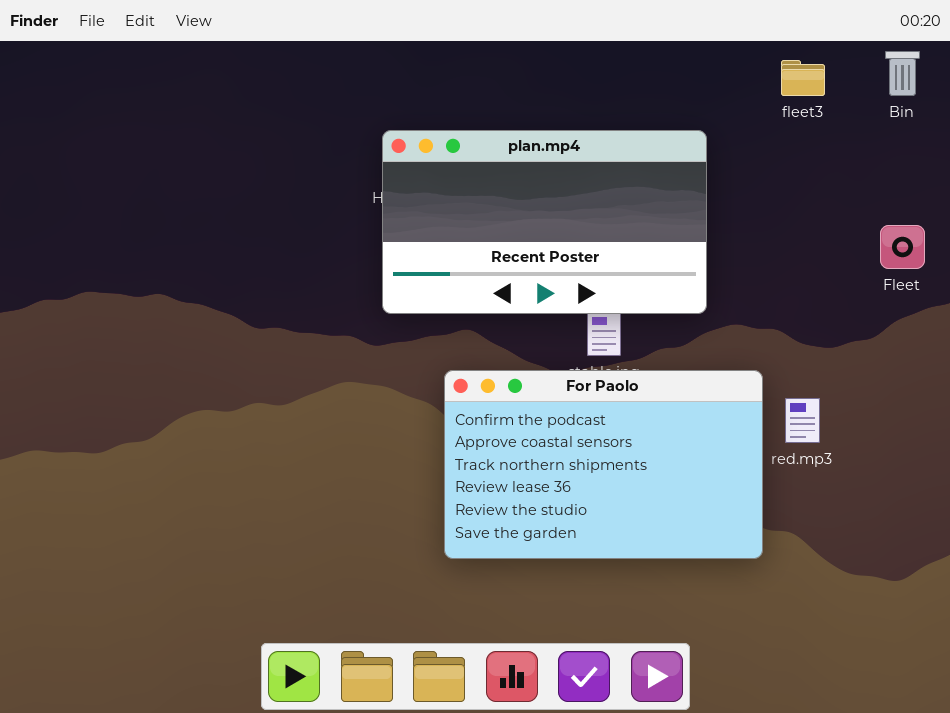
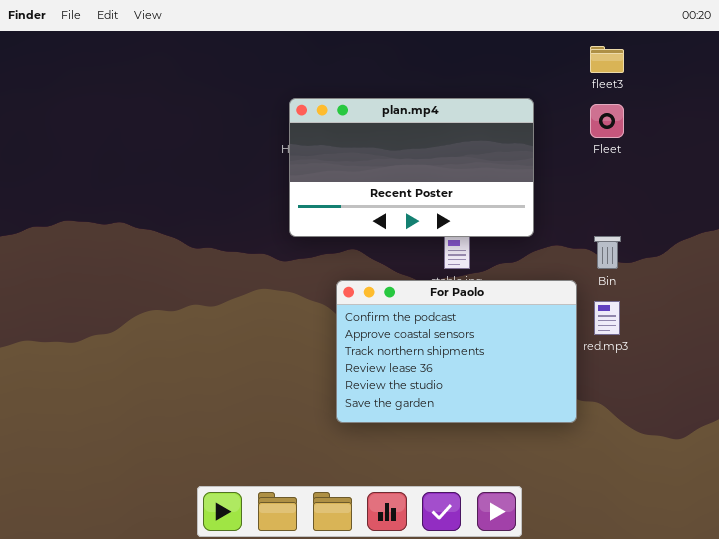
Bin: [885,51,920,96] -> [594,236,621,269], moved
Fleet: [880,225,925,269] -> [590,104,624,138], moved

